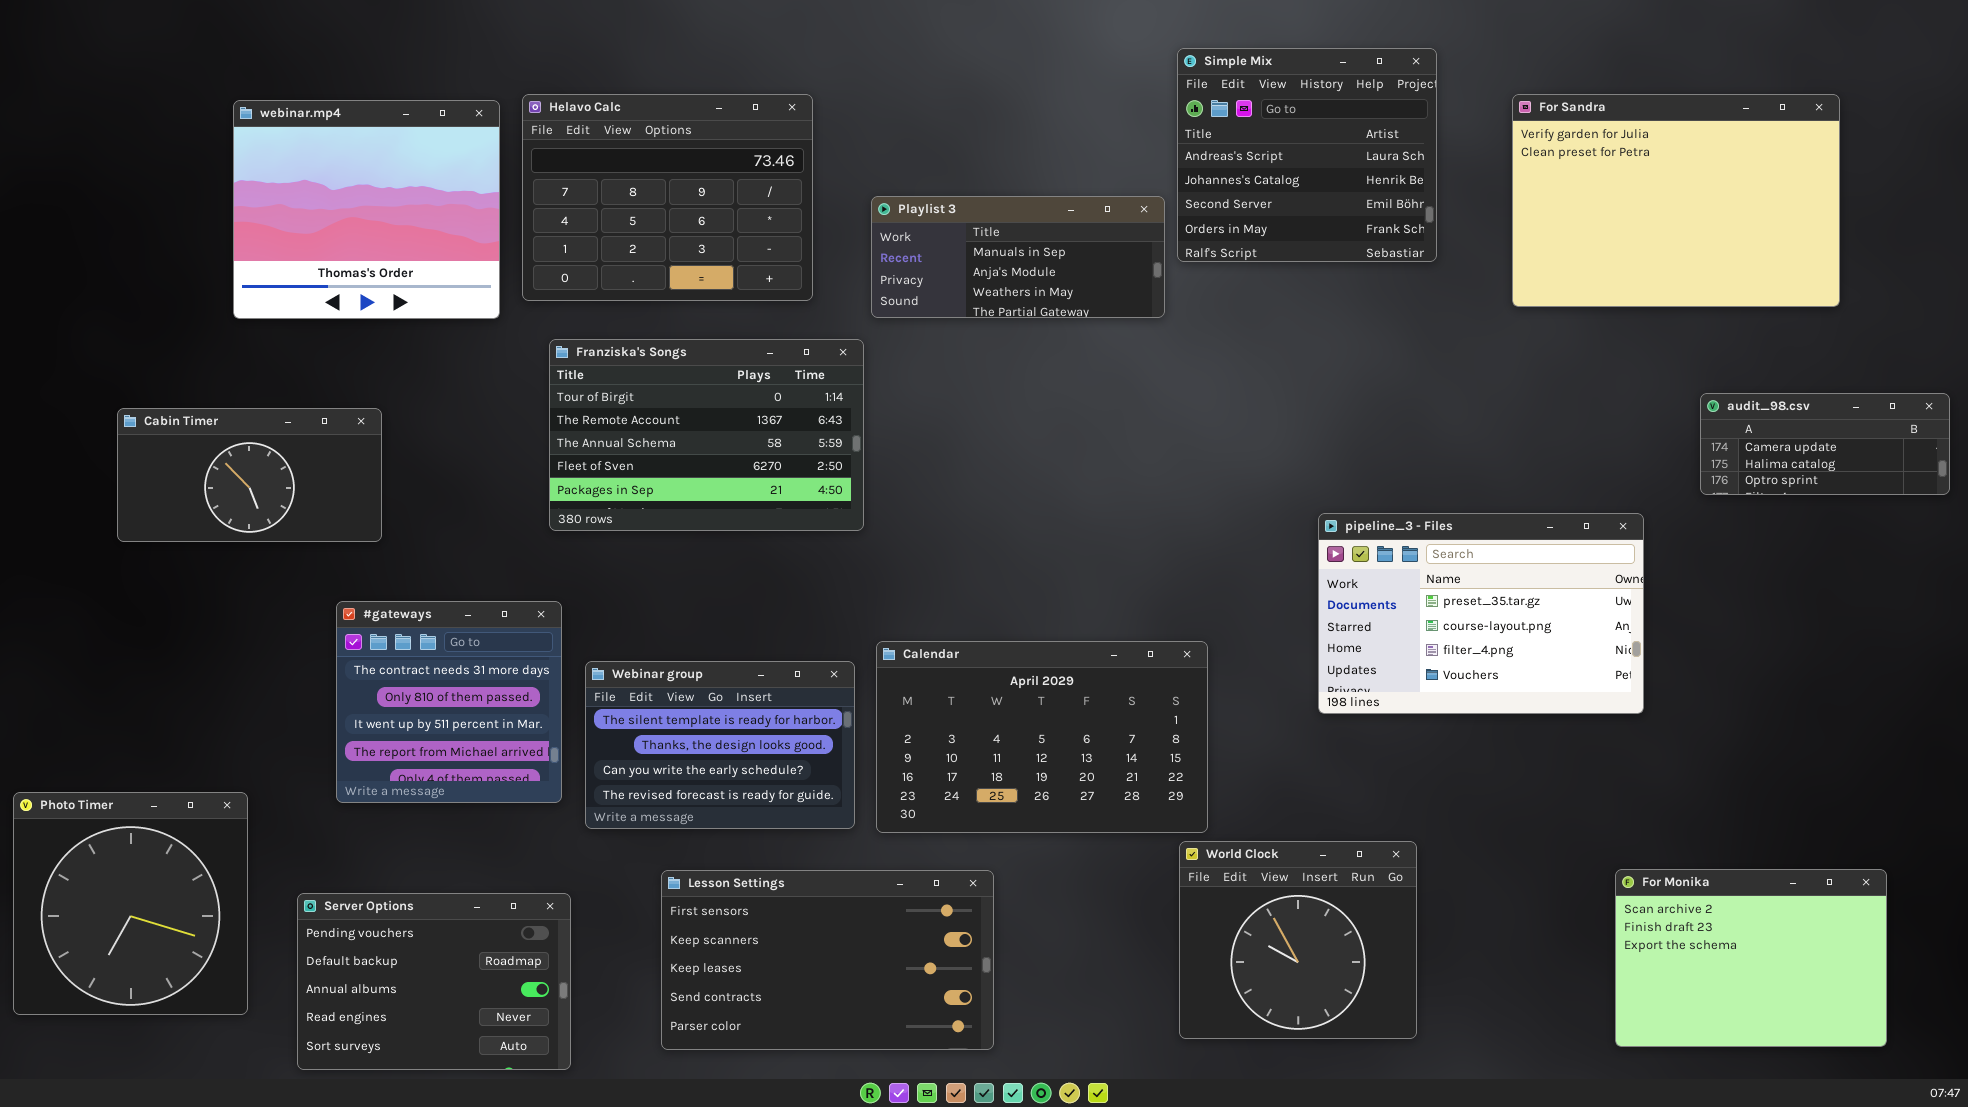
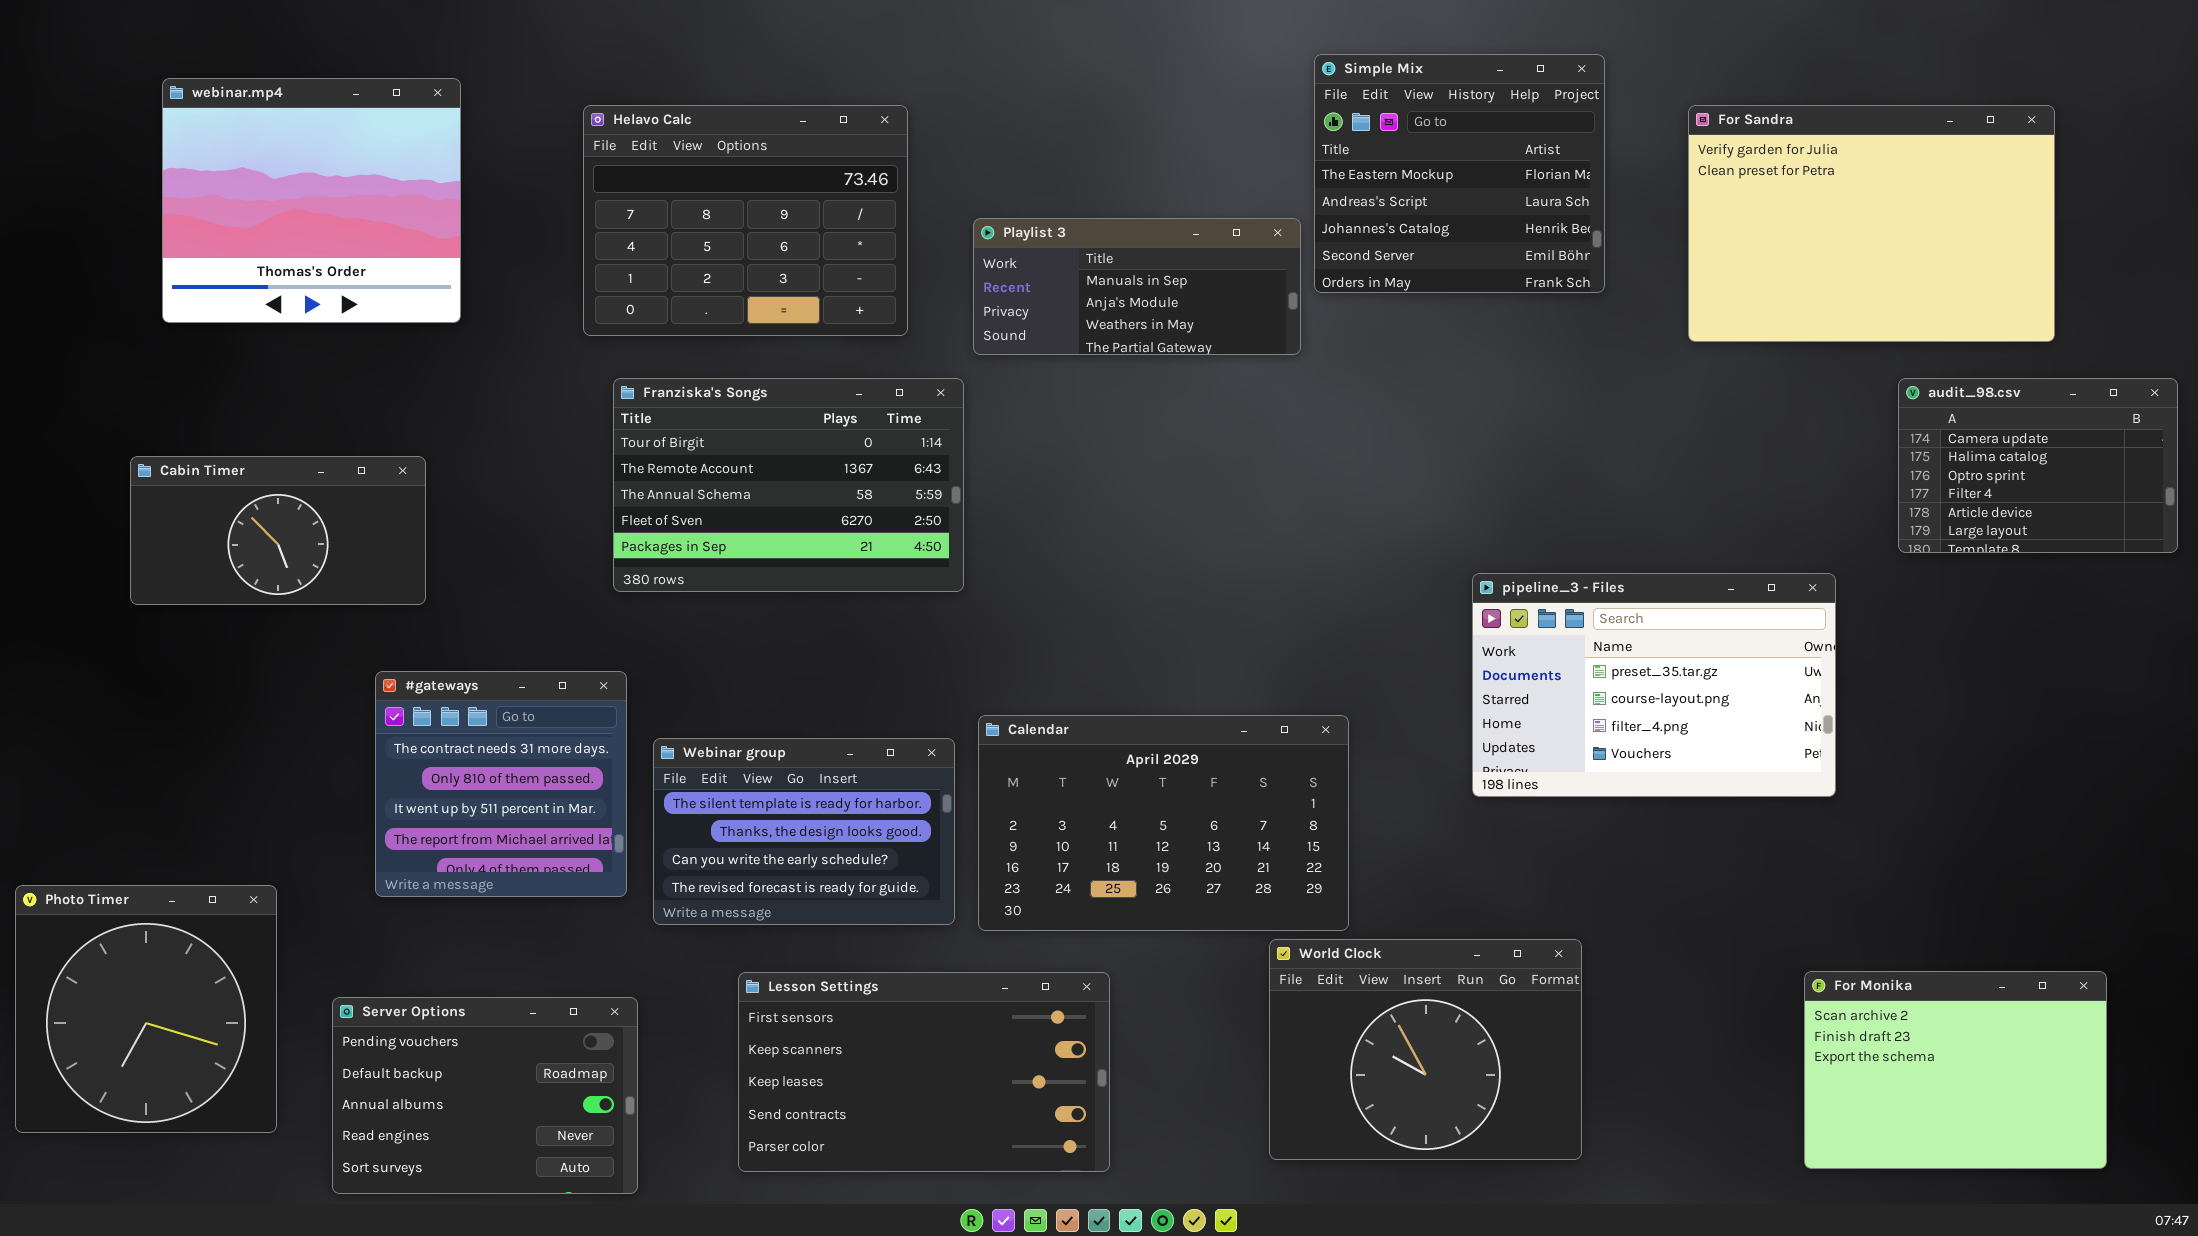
Simple Mix: [1177,48,1437,262] -> [1314,54,1605,293], scrolled up 1 row
webinar.mp4: [233,100,500,319] -> [162,78,461,323], moved
audit_98.csv: [1700,393,1950,495] -> [1898,378,2178,553], resized
World Clock: [1179,841,1417,1039] -> [1269,939,1582,1160], resized

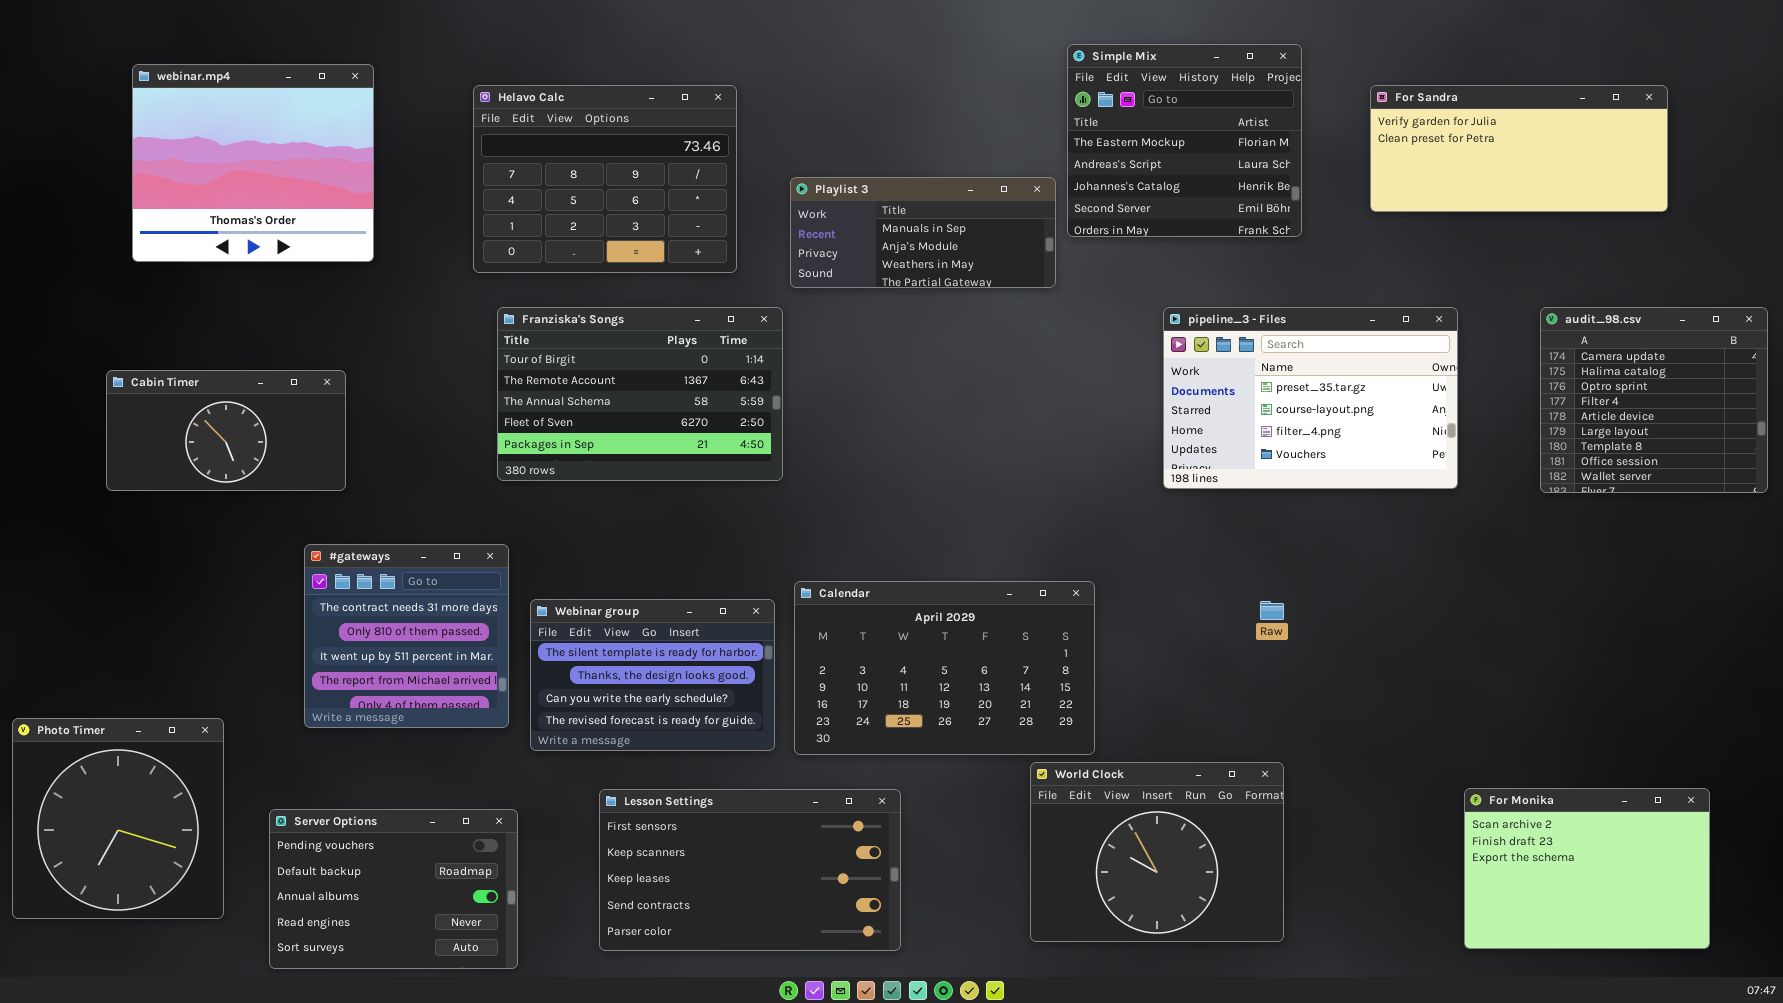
For Sandra: [1688,105,2055,342] -> [1370,85,1668,212], resized
audit_98.csv: [1898,378,2178,553] -> [1540,307,1768,493], resized
pipeline_3 - Files: [1472,573,1836,797] -> [1163,307,1458,489], moved

